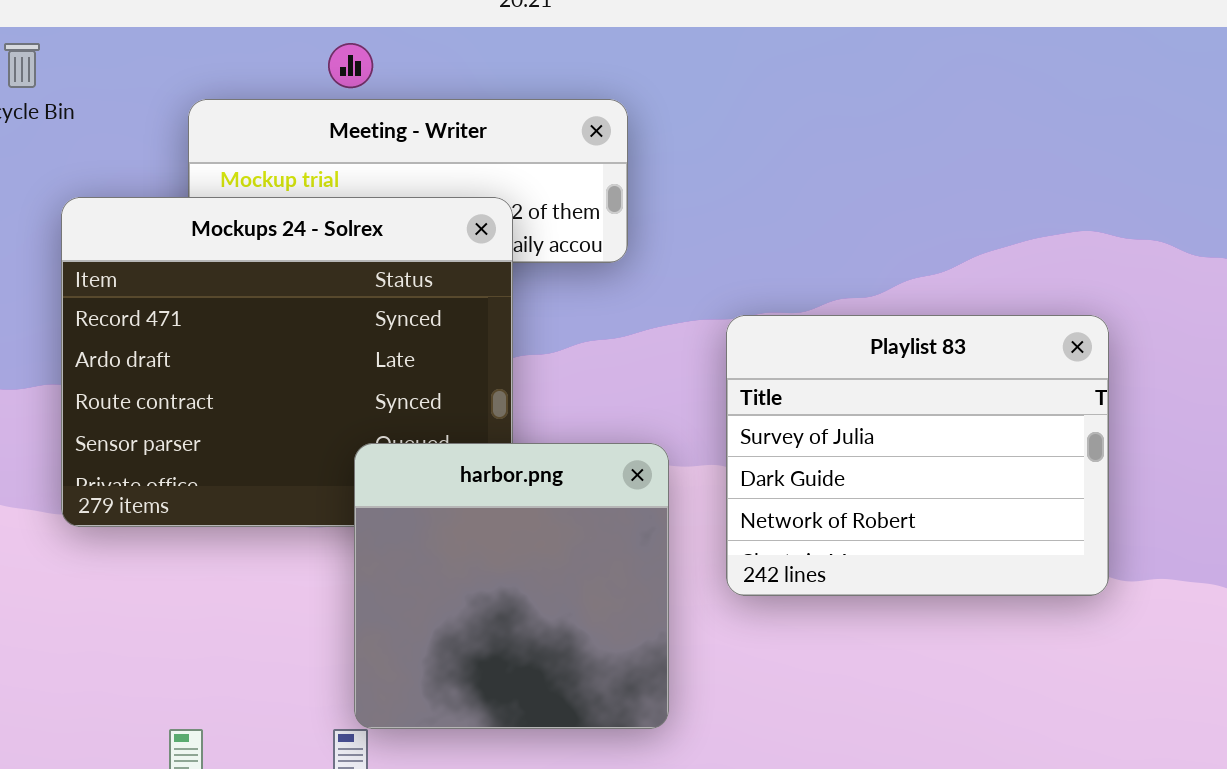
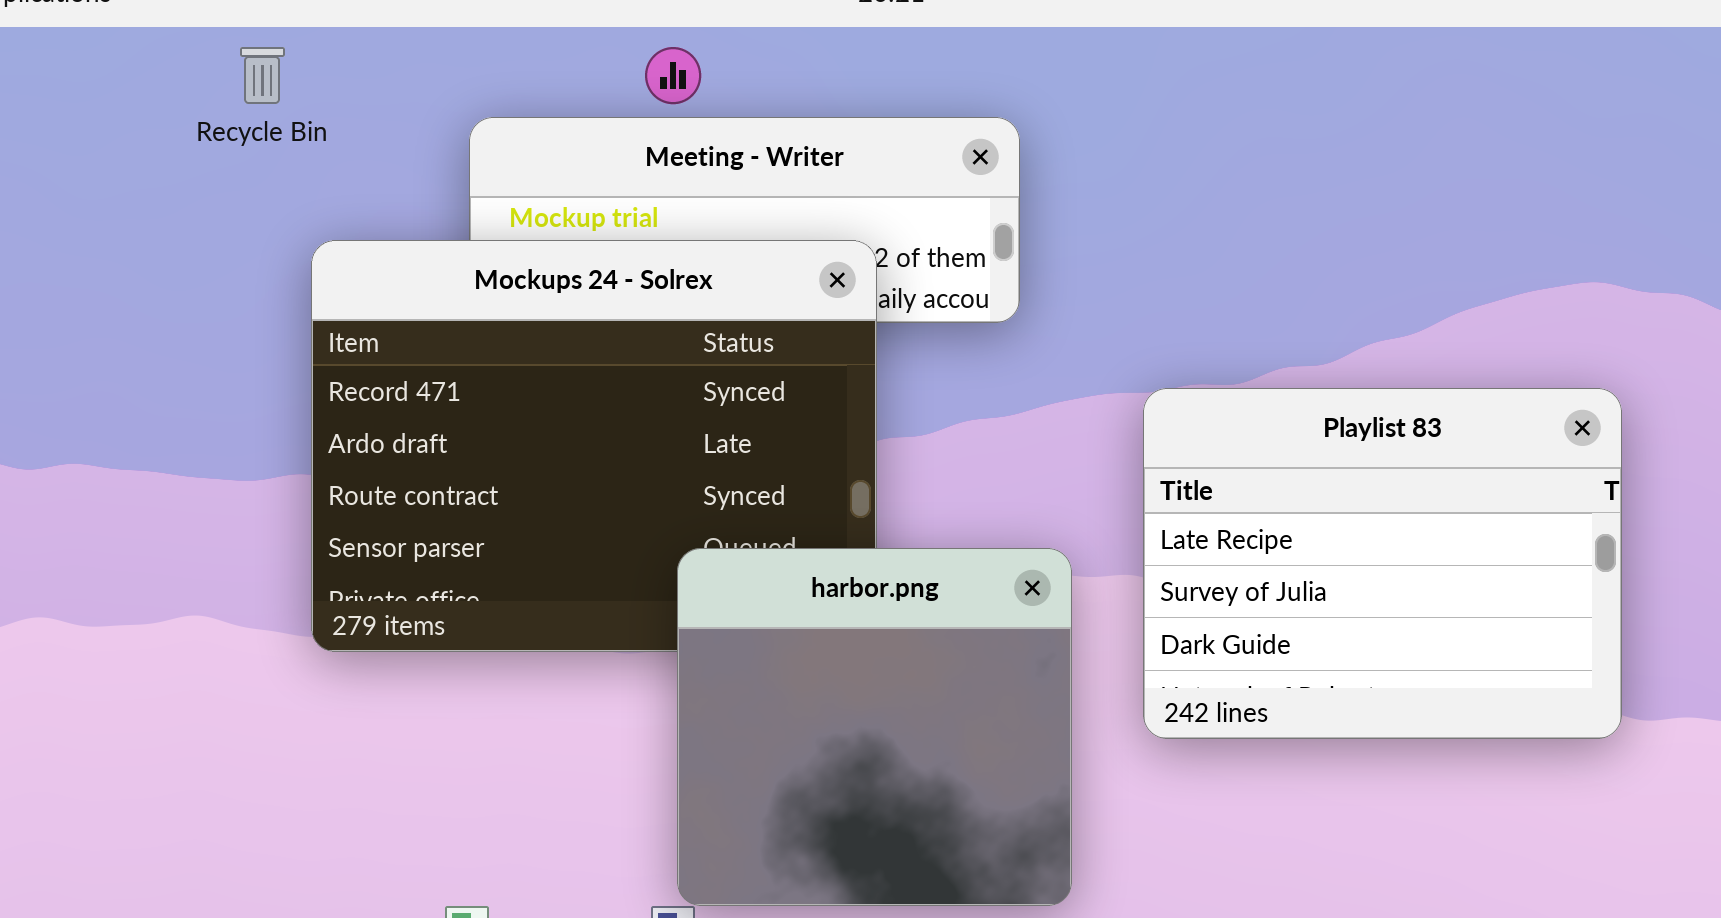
Playlist 83: [726,315,1109,596] -> [1143,388,1622,739], scrolled up 1 row

